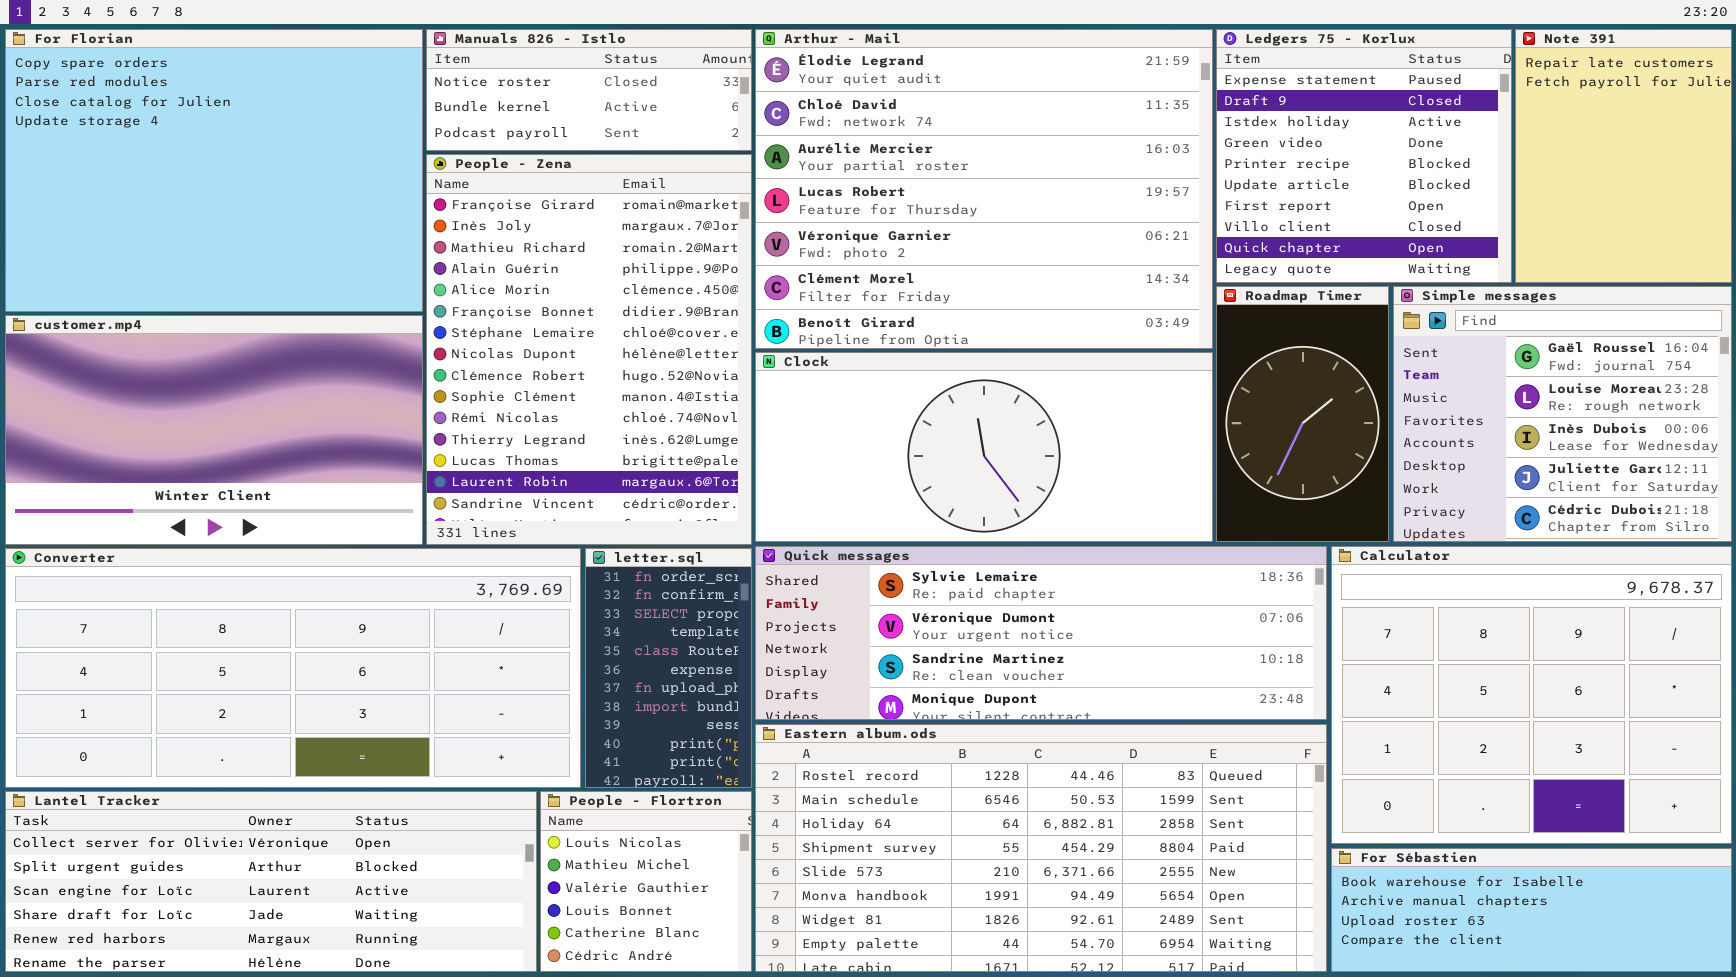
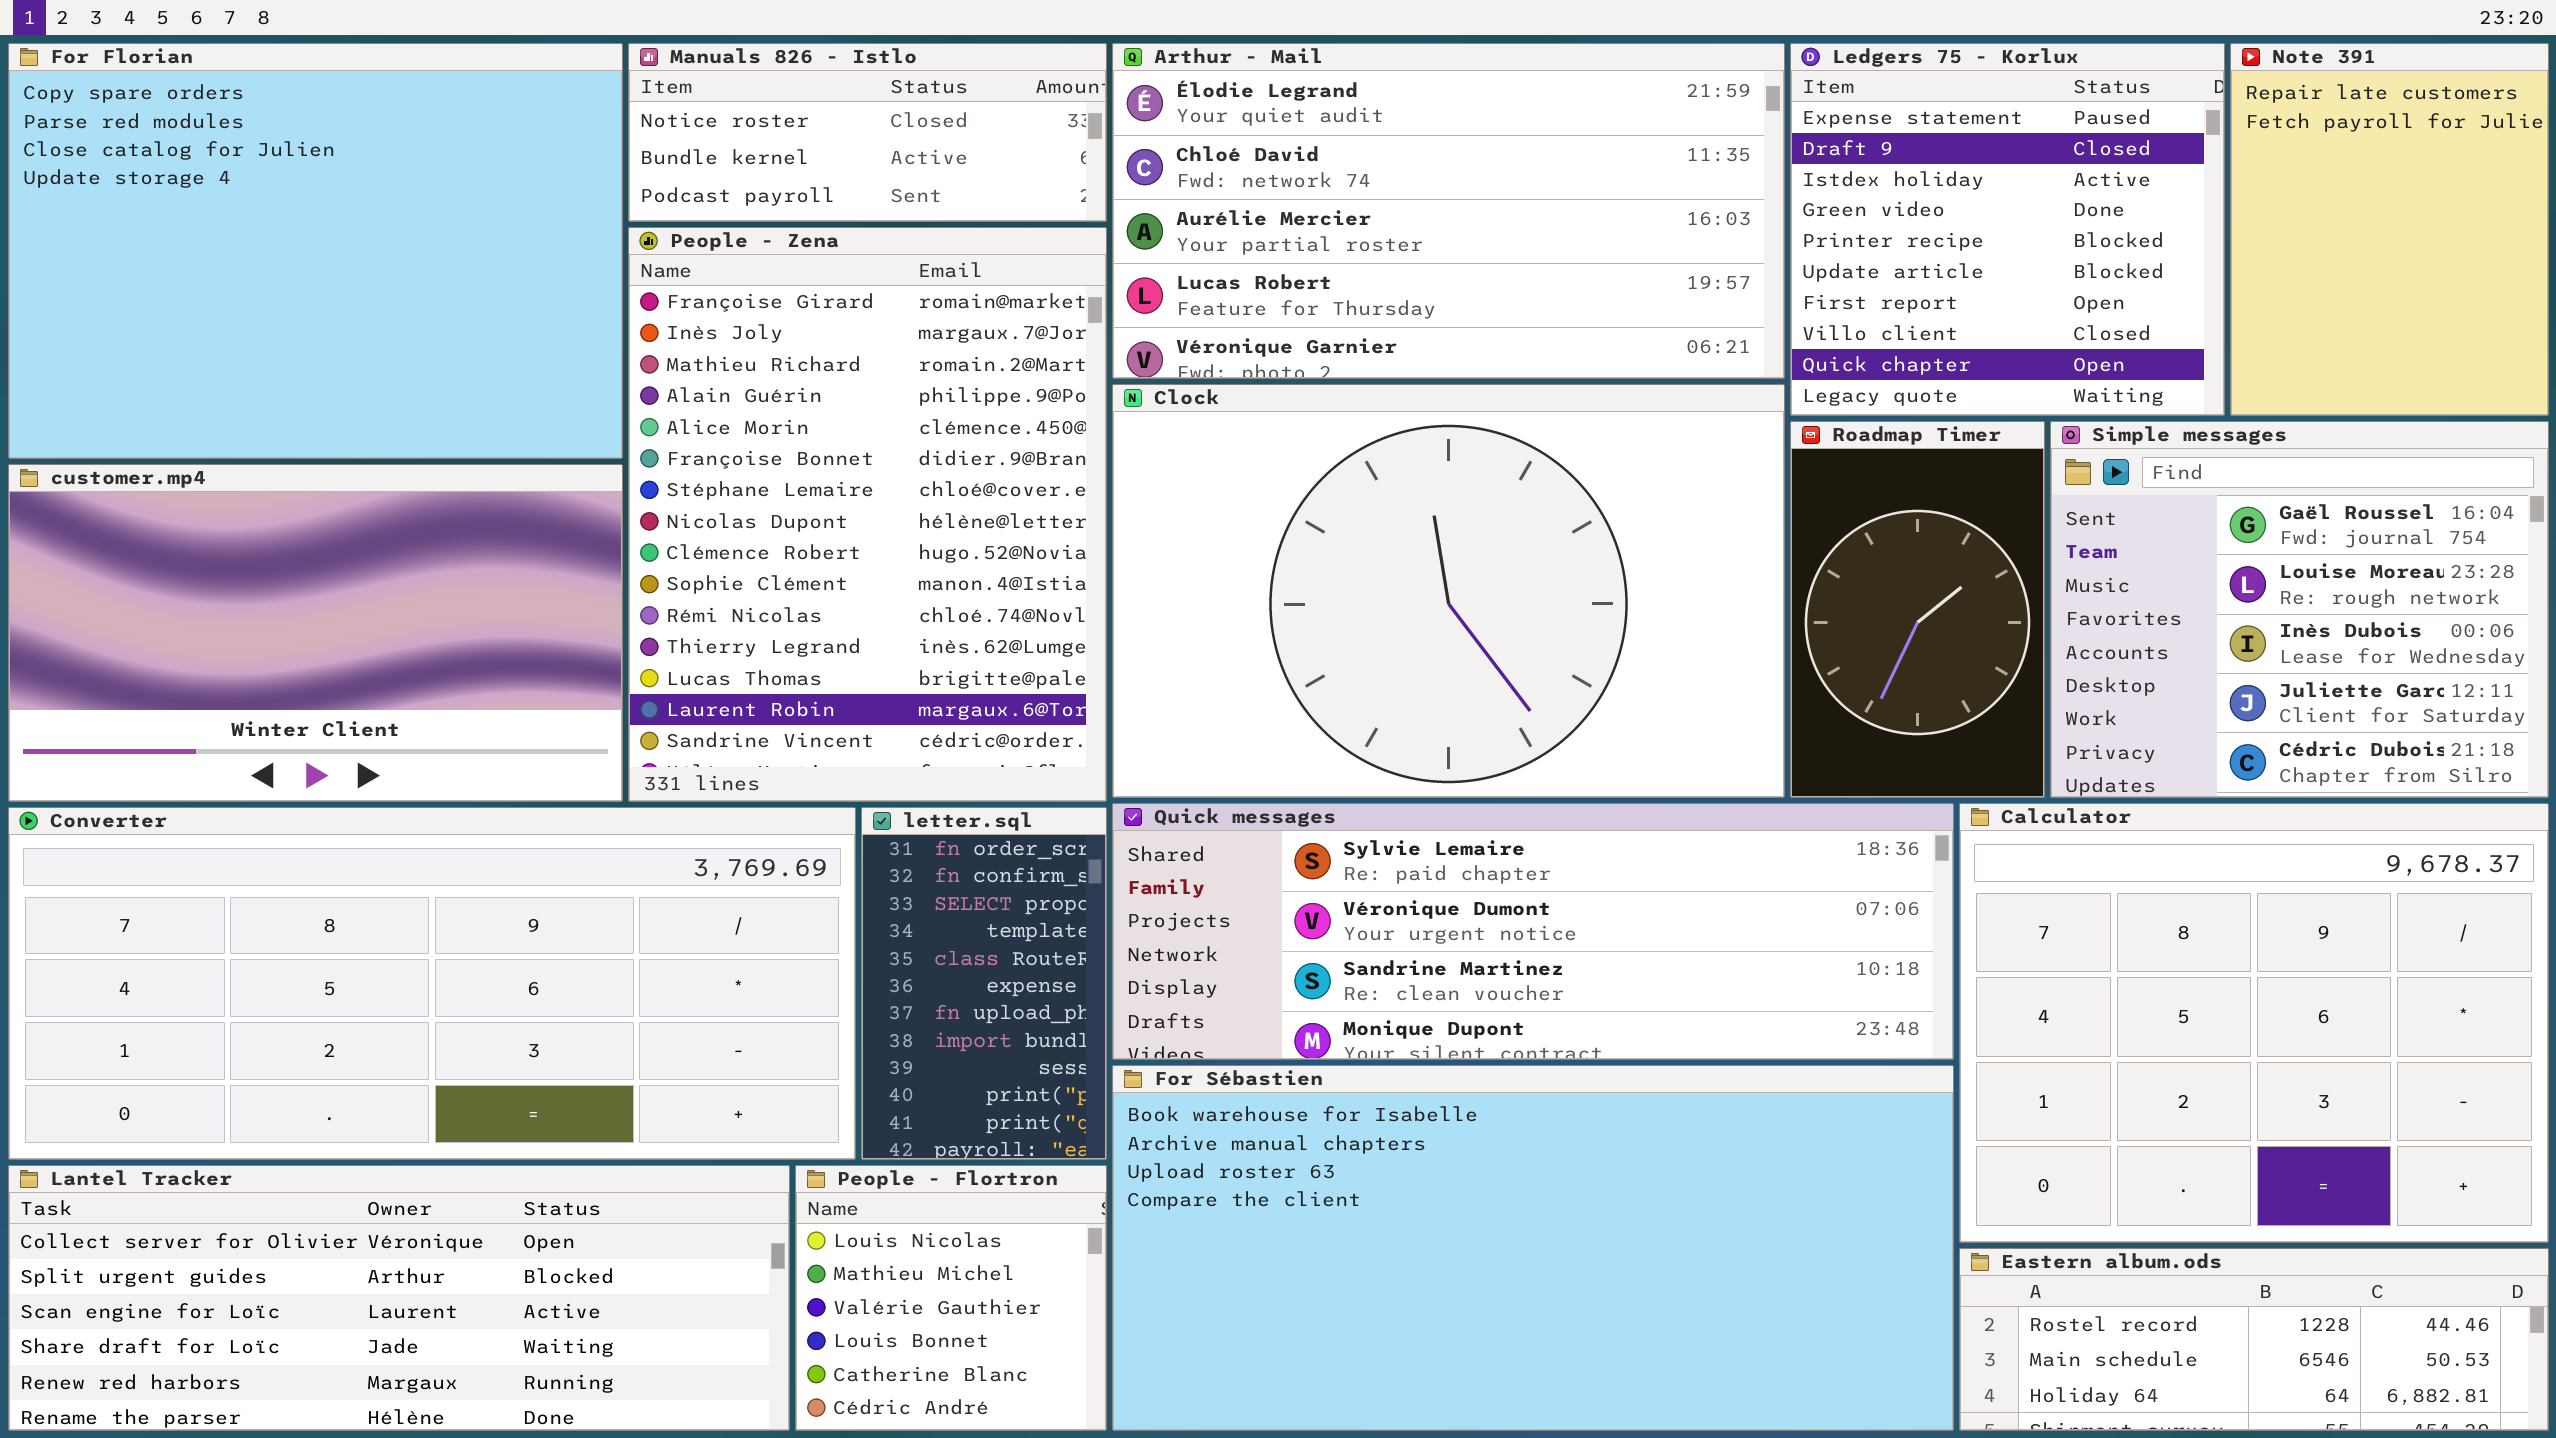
Arthur - Mail: [755,29,1213,349] -> [1112,43,1785,379], resized
Clock: [755,352,1213,542] -> [1112,384,1785,798], resized
Eastern album.ods: [755,724,1327,972] -> [1959,1248,2549,1431], moved, resized
For Sébastien: [1331,848,1732,972] -> [1112,1065,1954,1431], moved, resized

